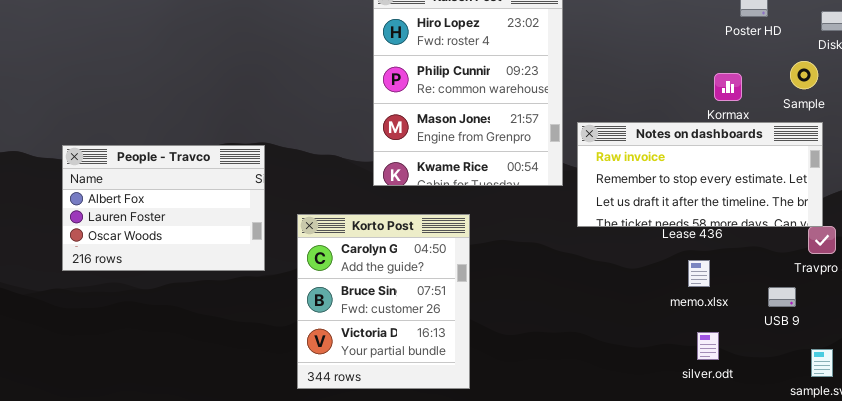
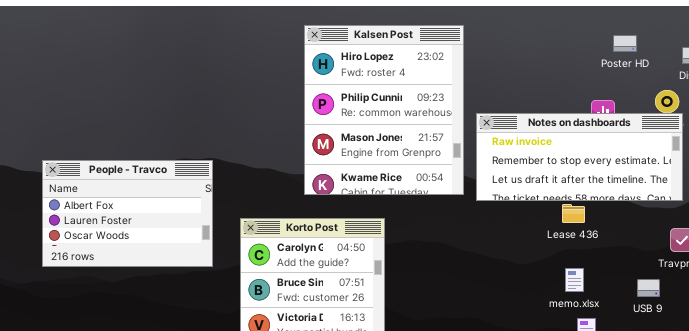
Notes on dashboards: [577,122,823,227] -> [476,113,683,201], moved
memo.xlsx: [688,260,710,287] -> [565,268,584,292], moved

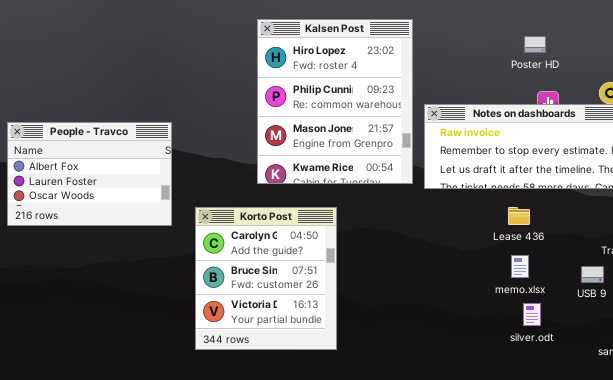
Poster HD: [613,35,637,52] -> [524,36,546,53], moved
People - Travco: [42,160,213,267] -> [7,122,172,226], moved
Lease 436: [562,204,585,223] -> [508,207,530,225], moved

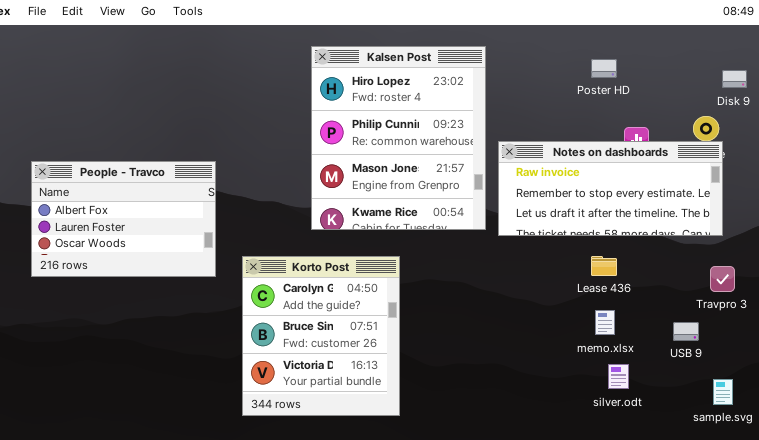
Poster HD: [524,36,546,53] -> [591,59,617,78], moved

